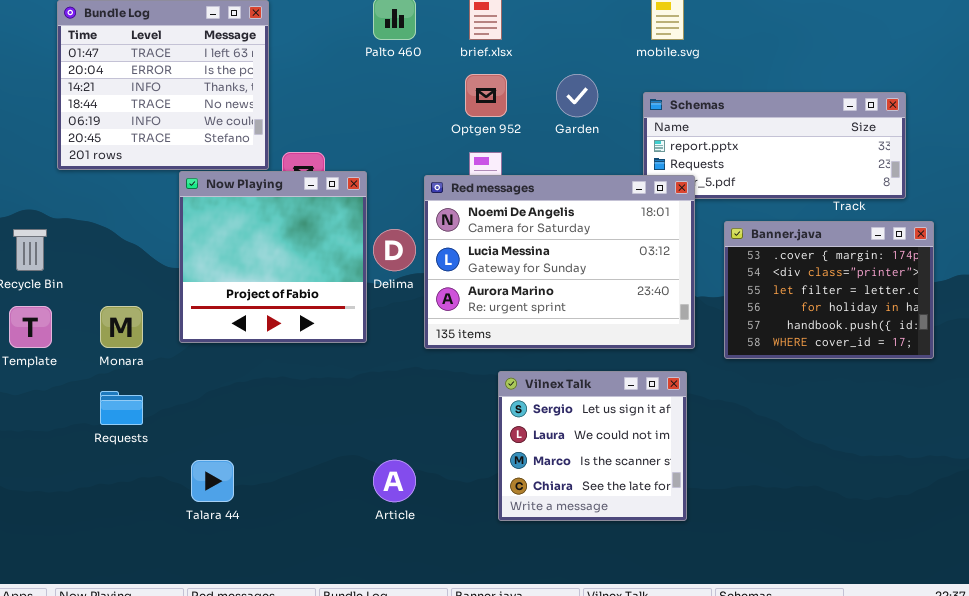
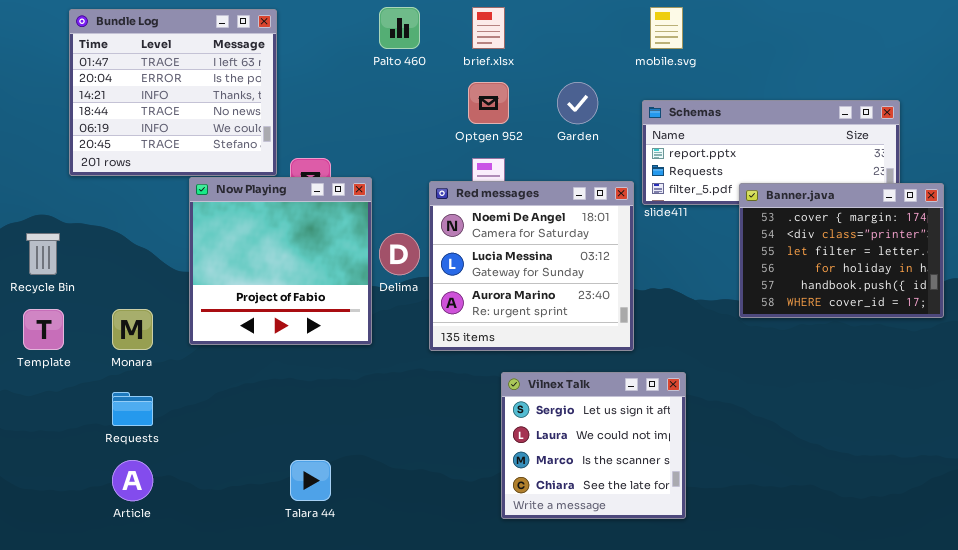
Red messages: [424,175,695,349] -> [429,181,634,351], resized
Banner.java: [724,221,934,359] -> [739,183,944,318], moved
Talara 44: [191,460,234,502] -> [290,460,331,501], moved
Article: [373,460,416,502] -> [112,460,153,501], moved

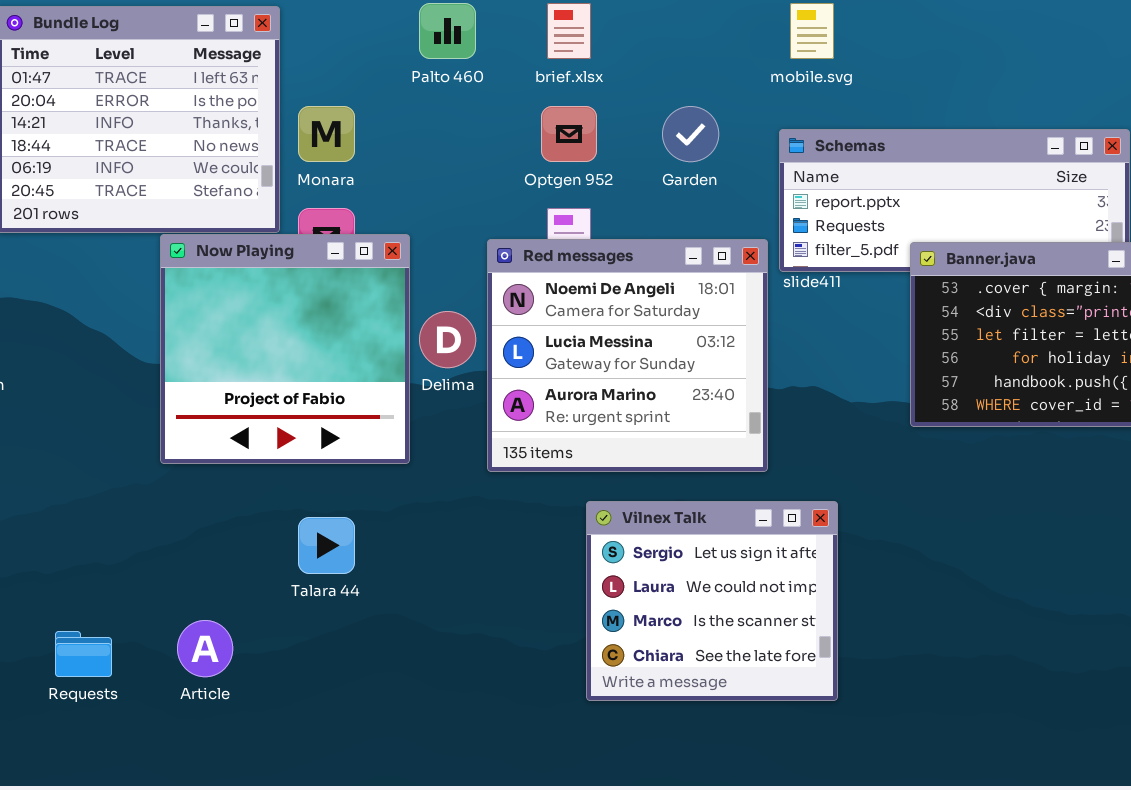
Monara: [112,309,153,350] -> [298,106,355,162], moved
Requests: [112,392,153,426] -> [55,631,112,677], moved
Article: [112,460,153,501] -> [177,620,233,677], moved
Talara 44: [290,460,331,501] -> [298,517,355,574], moved

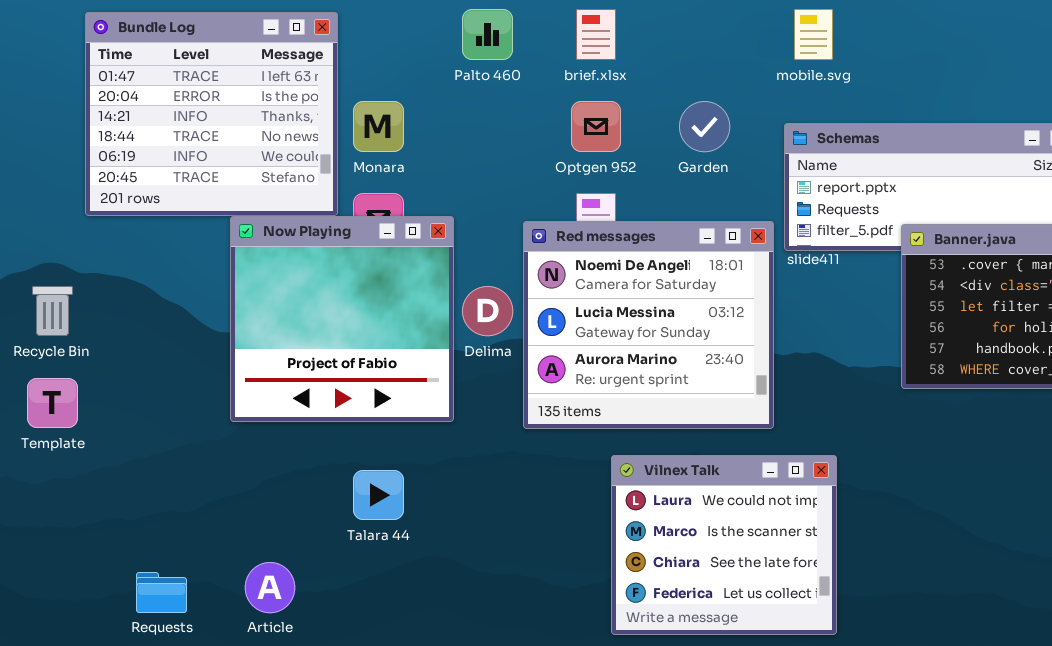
Vilnex Talk: [586,501,838,701] -> [611,455,837,635], scrolled down 1 row

